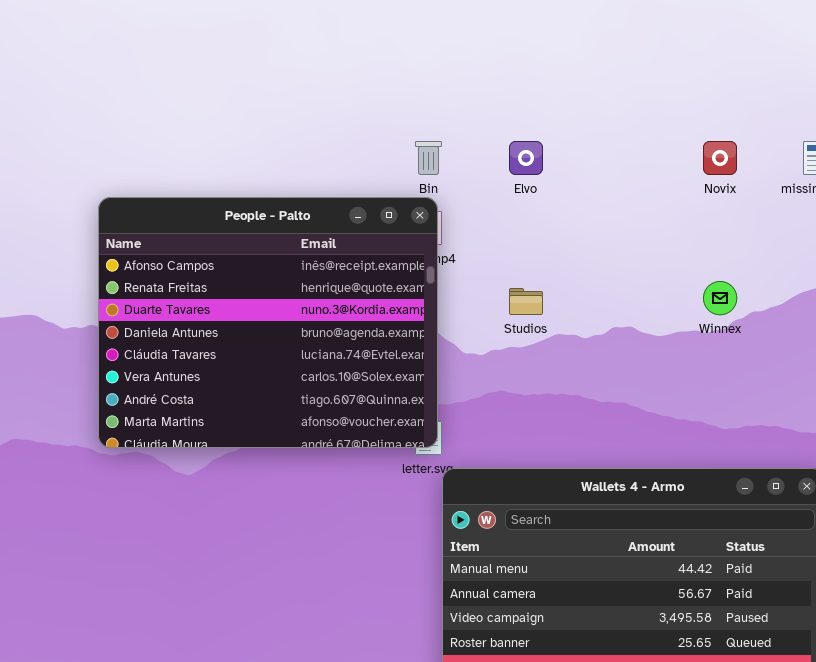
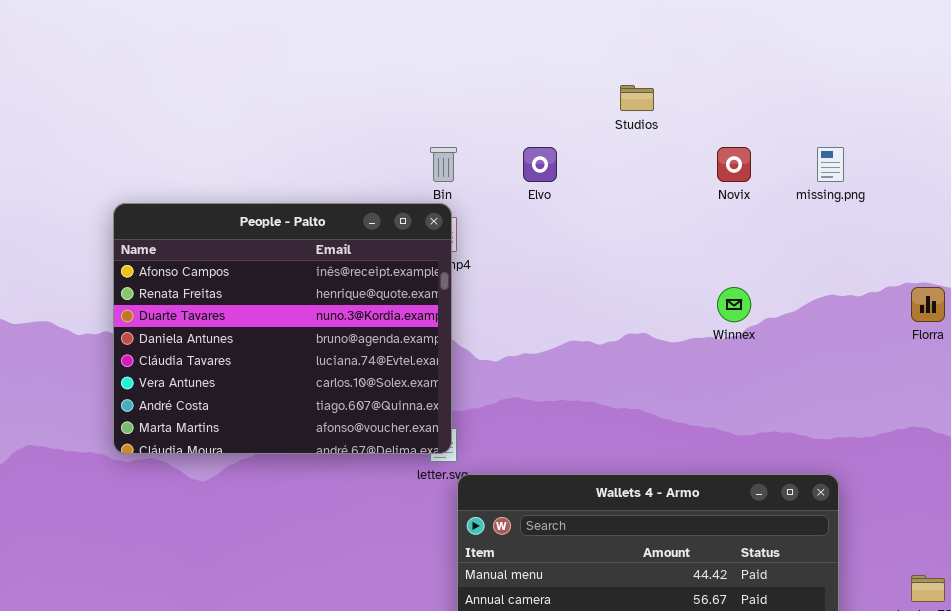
Studios: [509,288,543,315] -> [620,85,654,111], moved

